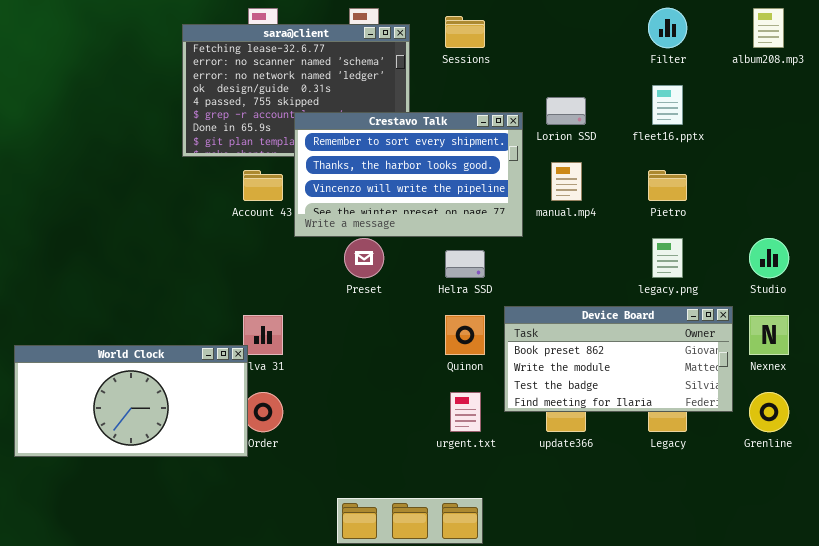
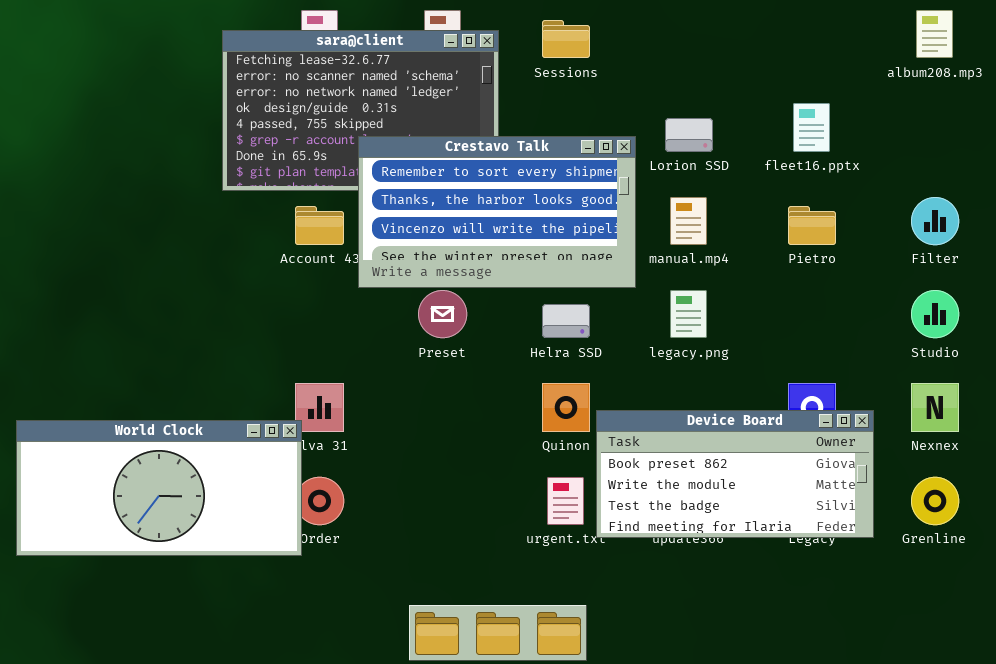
Filter: [648,8,687,48] -> [911,197,959,245], moved
legacy.png: [652,238,683,278] -> [670,290,707,338], moved
Device Board: [504,306,733,412] -> [596,410,874,538], moved

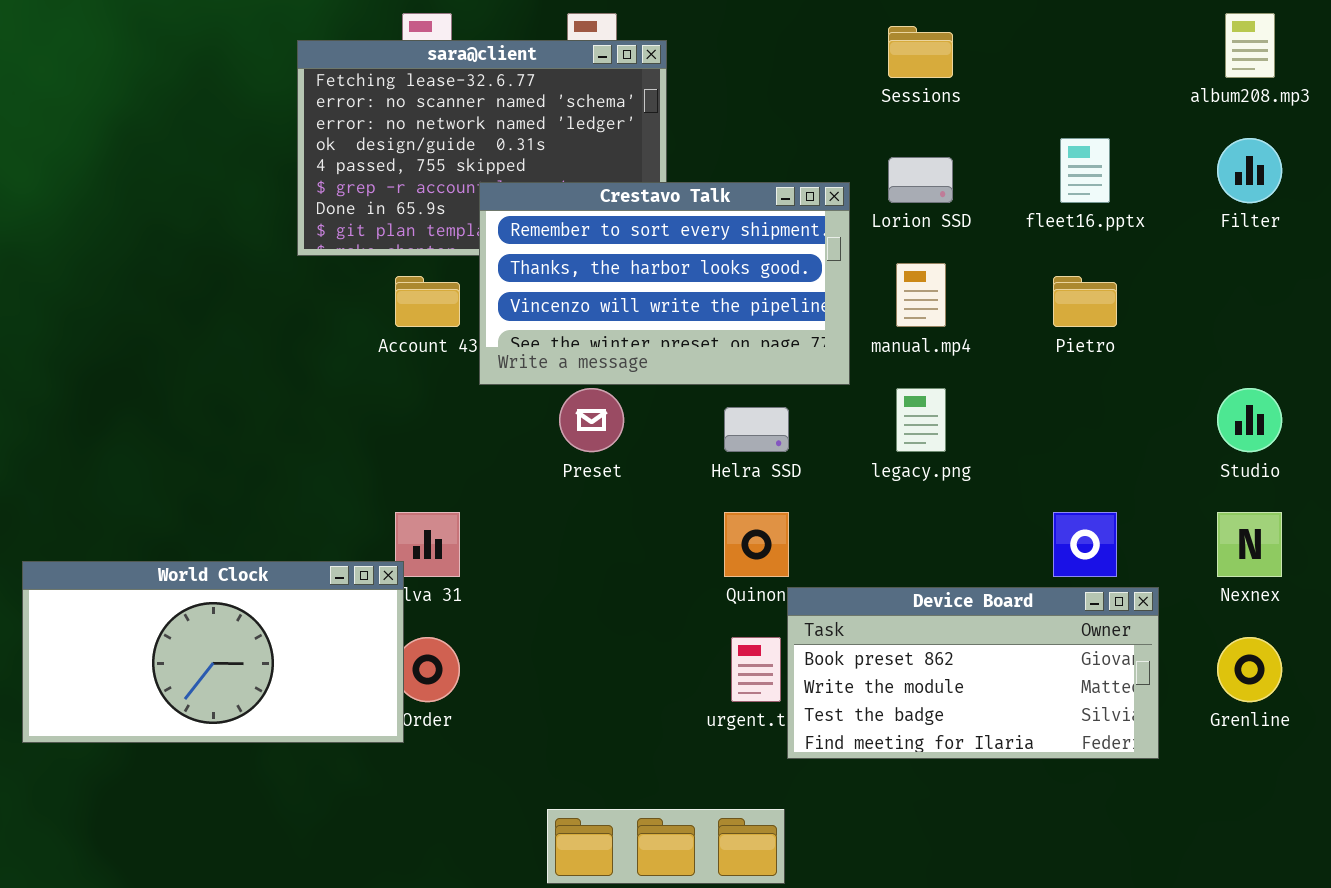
Sessions: [542,20,590,58] -> [888,26,953,78], moved
Filter: [911,197,959,245] -> [1217,138,1282,203], moved
Device Board: [596,410,874,538] -> [787,587,1159,759], moved

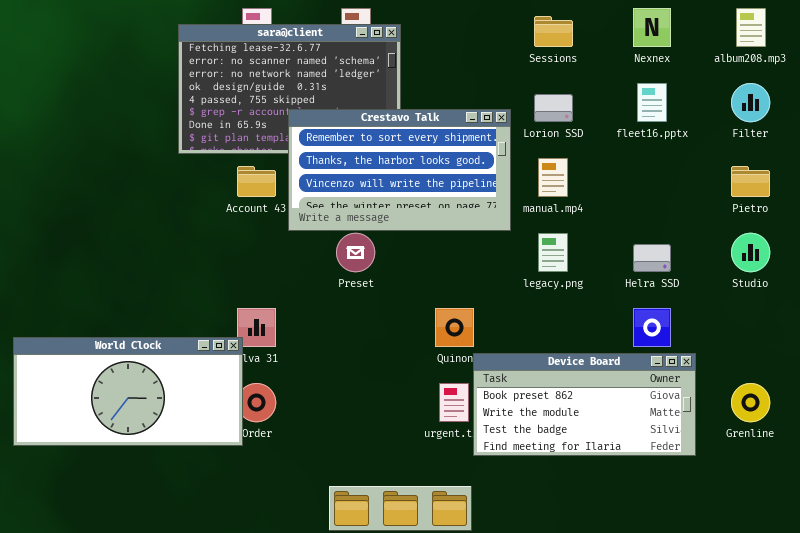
Pietro: [1053,276,1117,327] -> [731,166,770,197], moved
Helra SSD: [724,407,789,452] -> [633,244,671,272], moved
Nexnex: [1217,512,1282,577] -> [633,8,671,47], moved

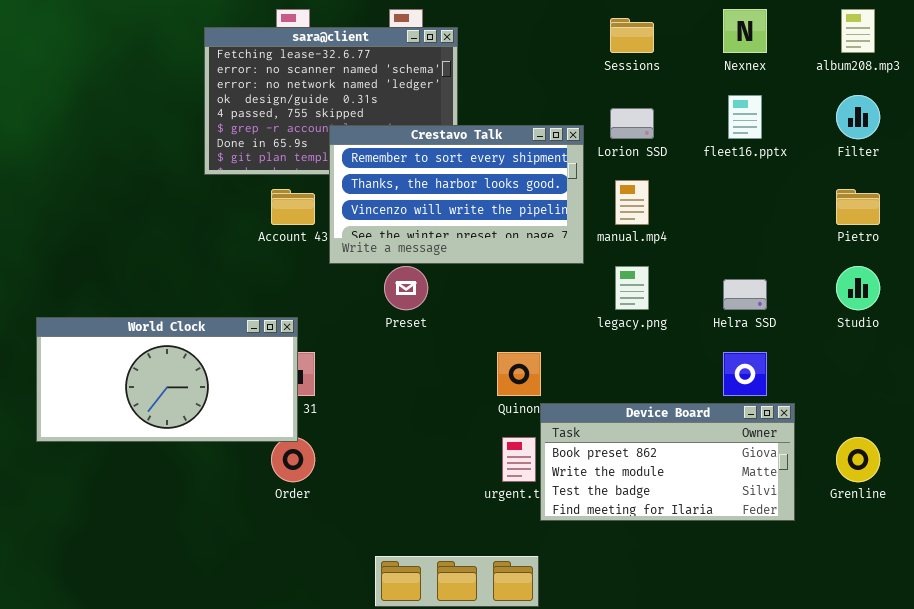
World Clock: [13,337,243,446] -> [36,317,298,442], moved

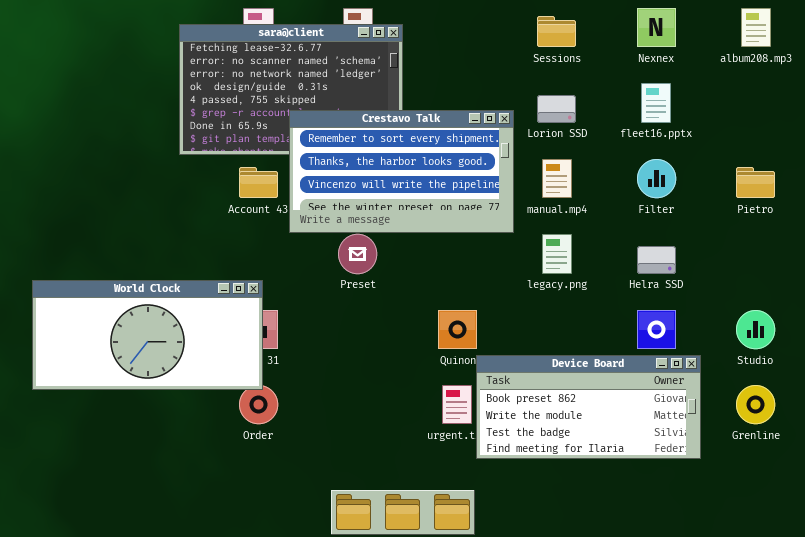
Filter: [836,95,880,139] -> [637,159,676,198], moved
Studio: [836,266,880,310] -> [736,310,775,349], moved

